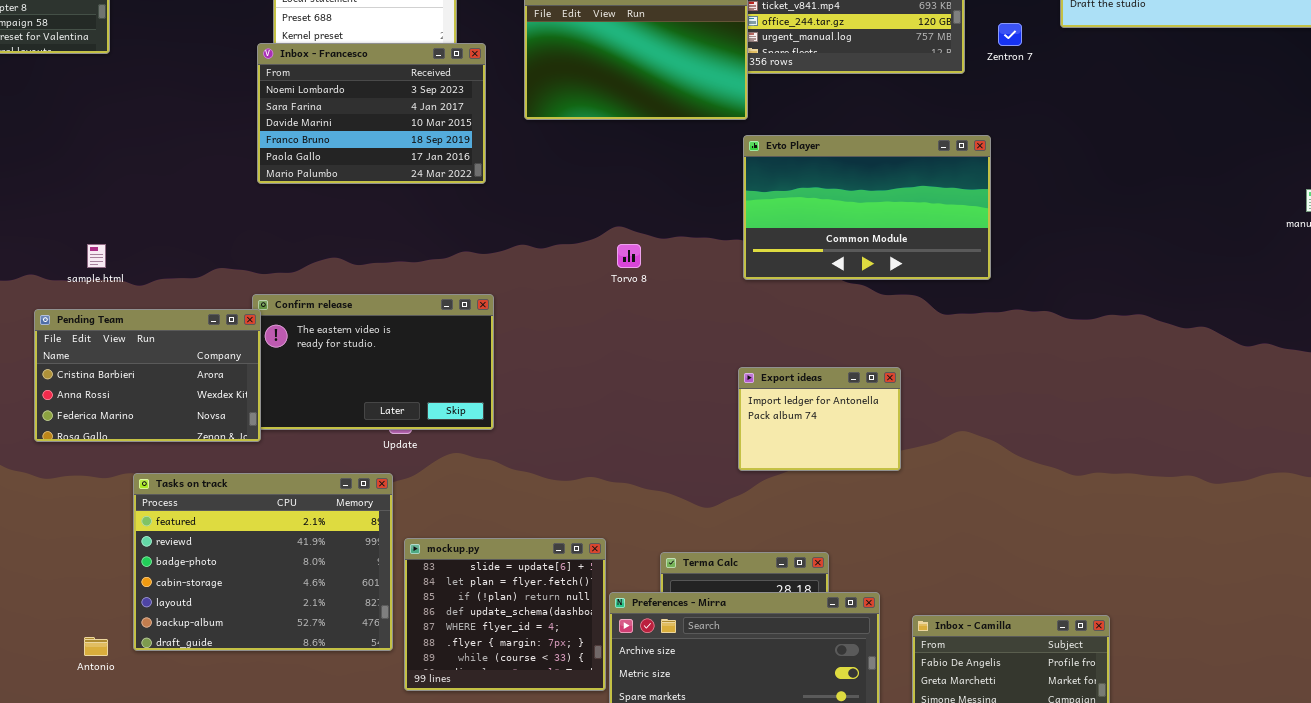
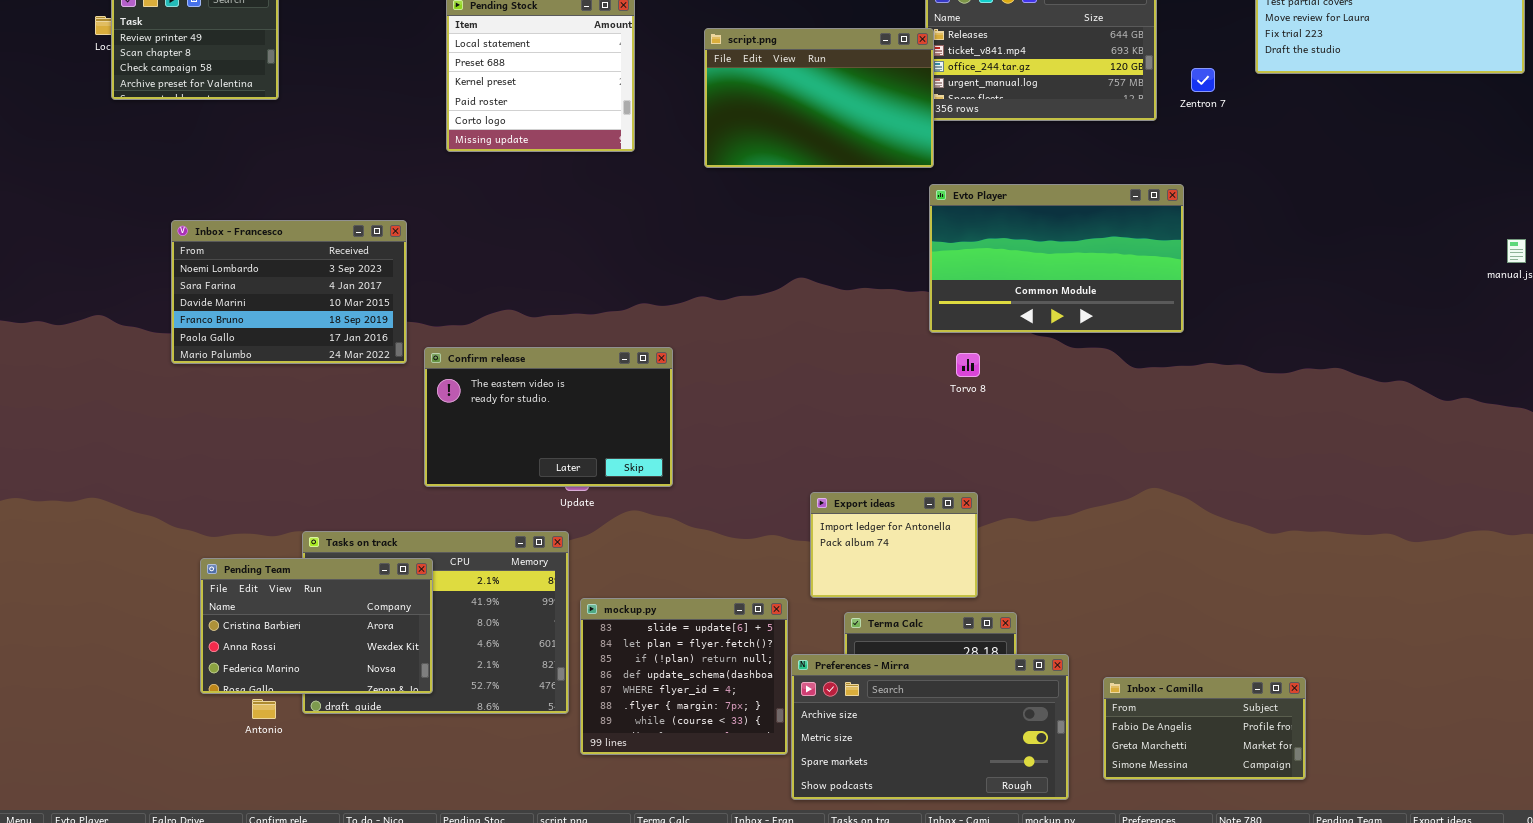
Inbox - Francesco: [257,43,486,184] -> [171,220,407,364], moved
Torvo 8: [617,244,641,268] -> [956,353,980,377], moved
Pending Team: [34,309,261,442] -> [200,558,433,694], moved
Export ideas: [738,367,901,471] -> [810,492,978,598], moved

